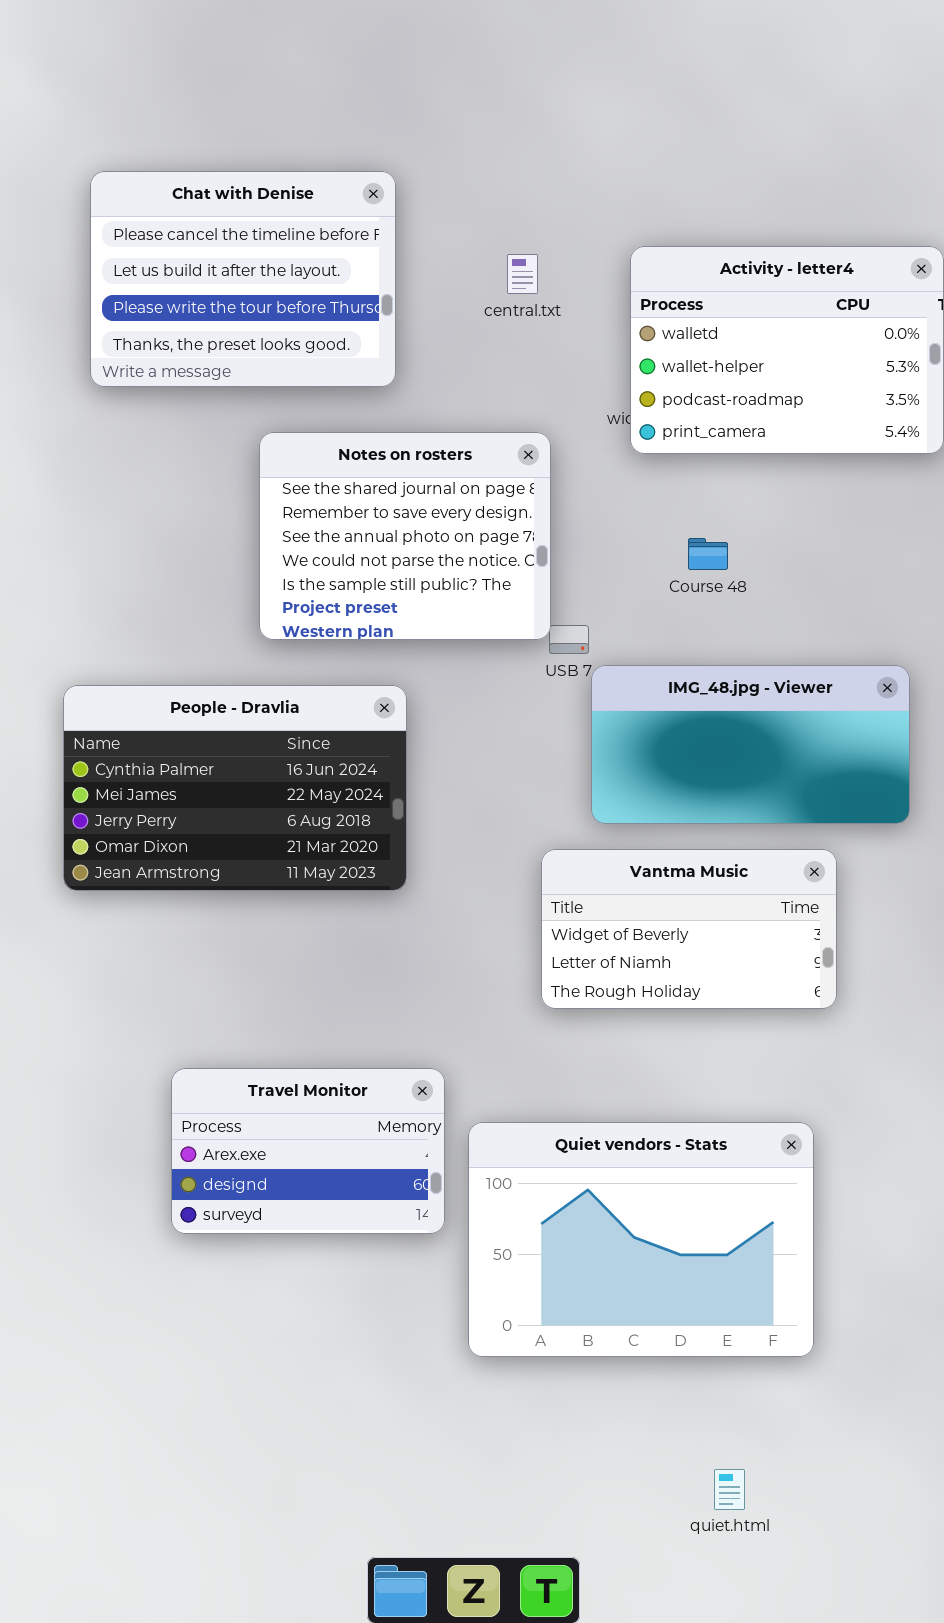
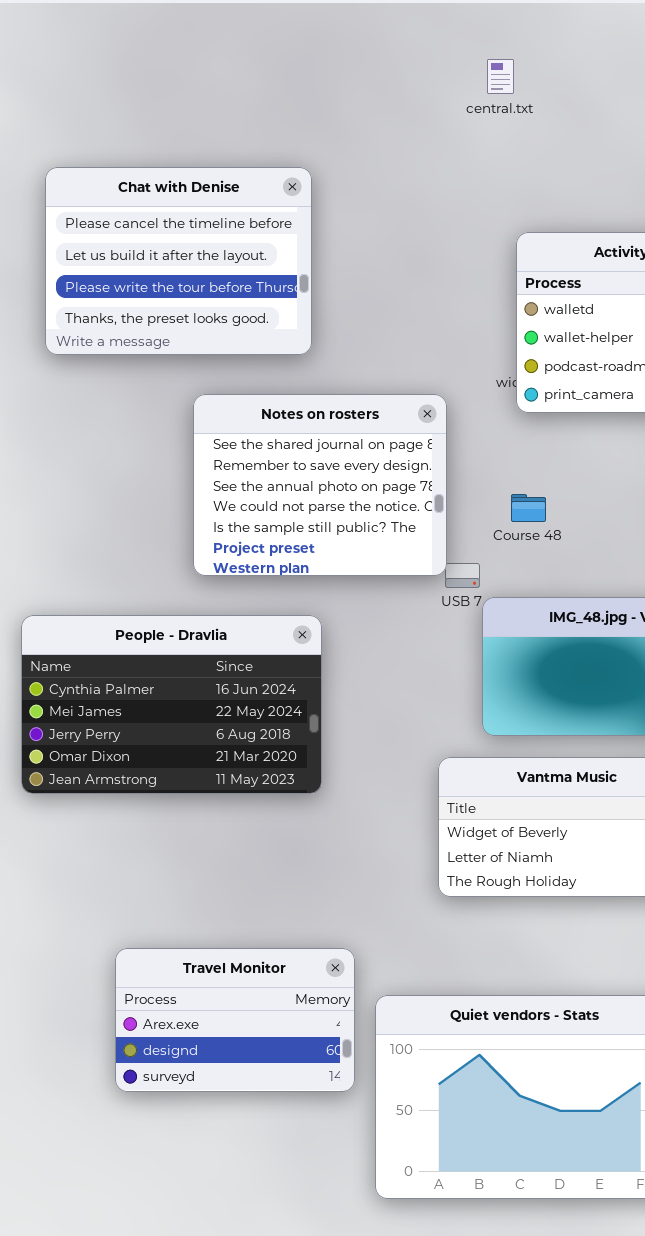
central.txt: [507,254,538,294] -> [487,59,514,94], moved
Course 48: [688,538,728,570] -> [511,494,546,522], moved

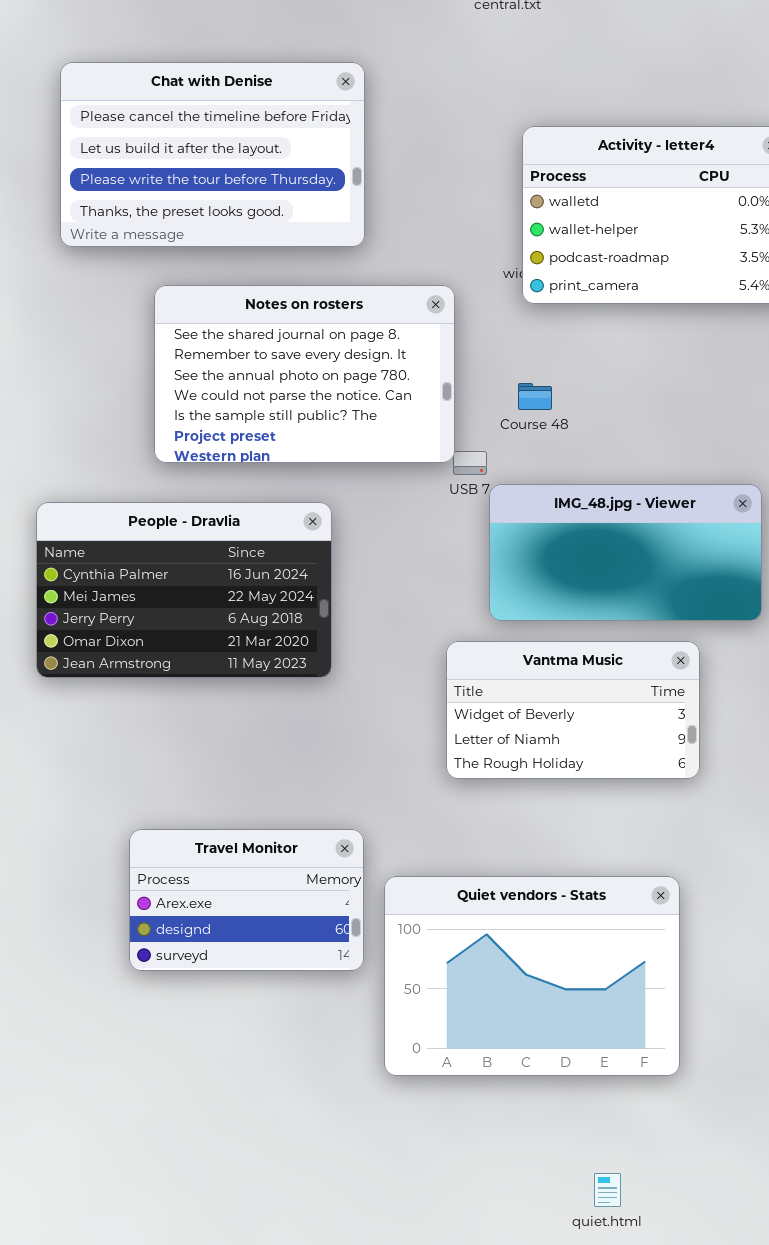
Chat with Denise: [45,167,312,355] -> [60,62,365,247], resized
Notes on rosters: [193,394,447,576] -> [154,285,455,463], resized

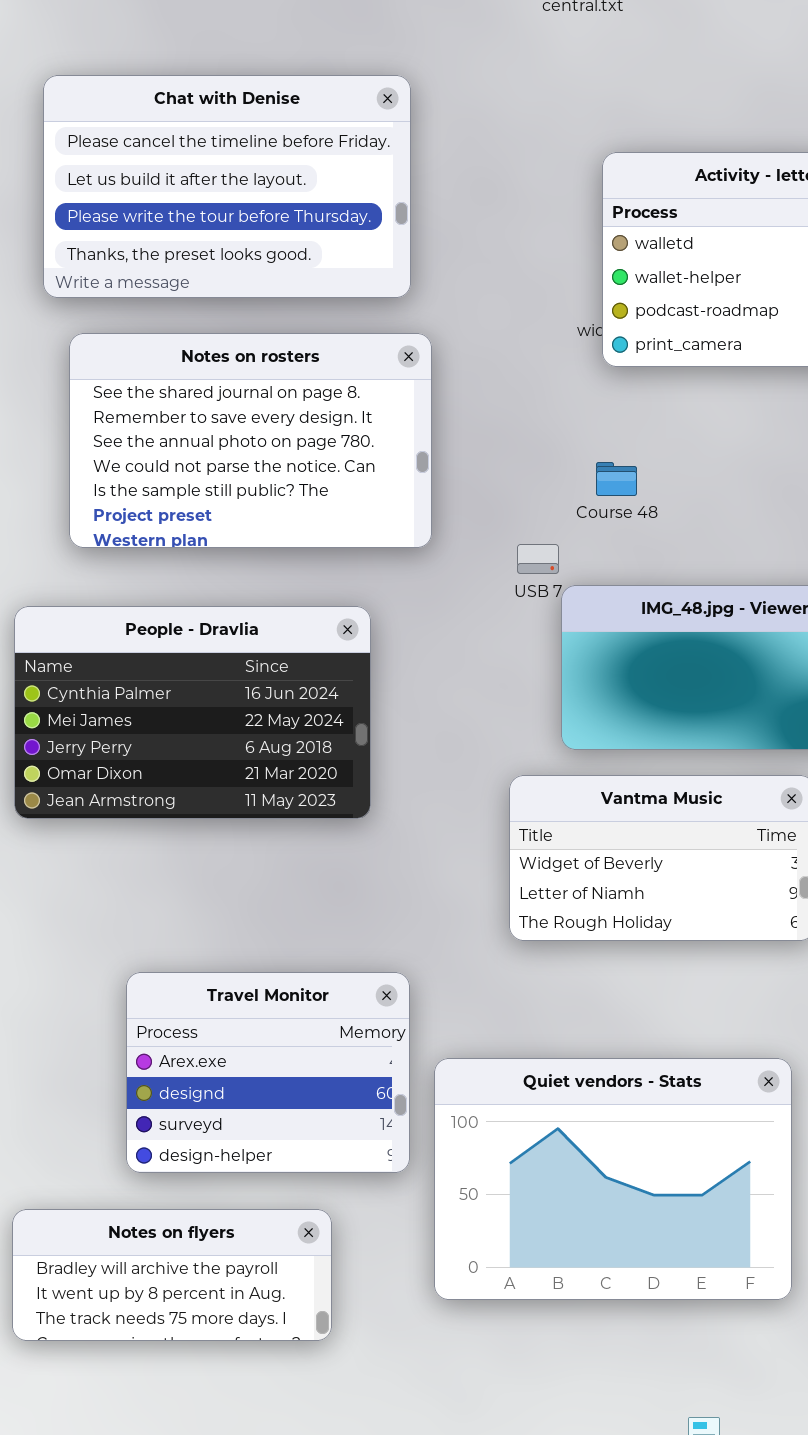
Notes on rosters: [154,285,455,463] -> [69,333,432,548], moved
Travel Monitor: [129,829,364,971] -> [126,972,410,1173], resized
Notes on flyers: none -> [12,1209,332,1341], opened

